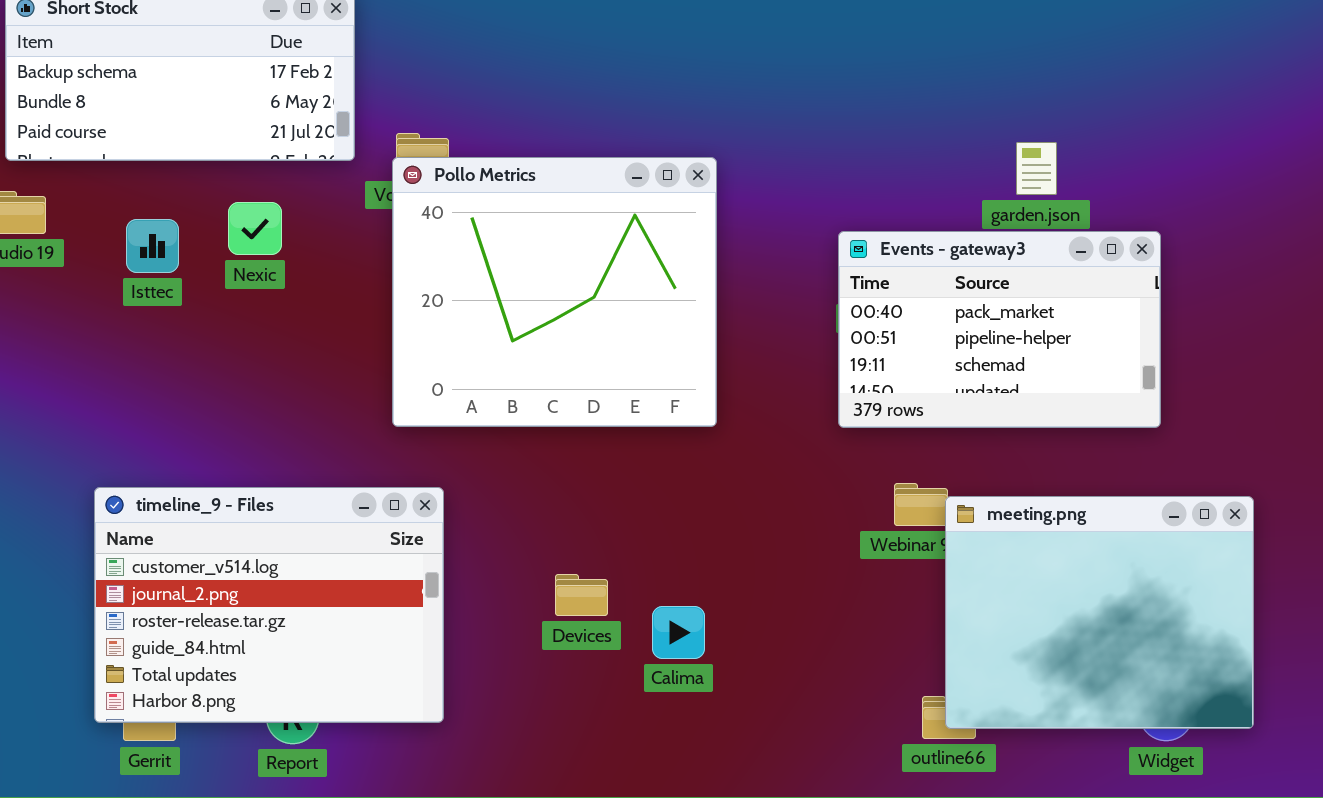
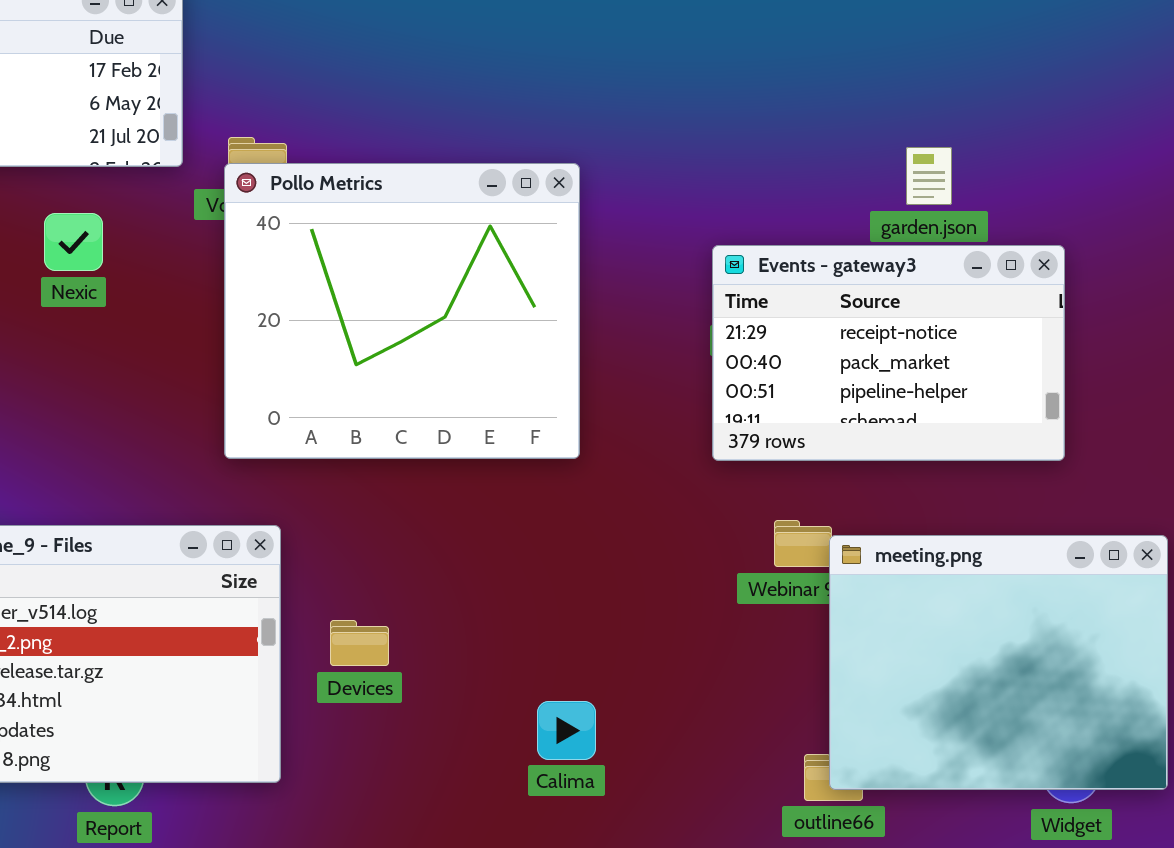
Events - gateway3: [838,231,1161,428] -> [712,245,1065,461], scrolled up 1 row
Devices: [555,574,608,616] -> [330,620,389,666], moved
Calima: [652,606,705,659] -> [537,701,596,760], moved

